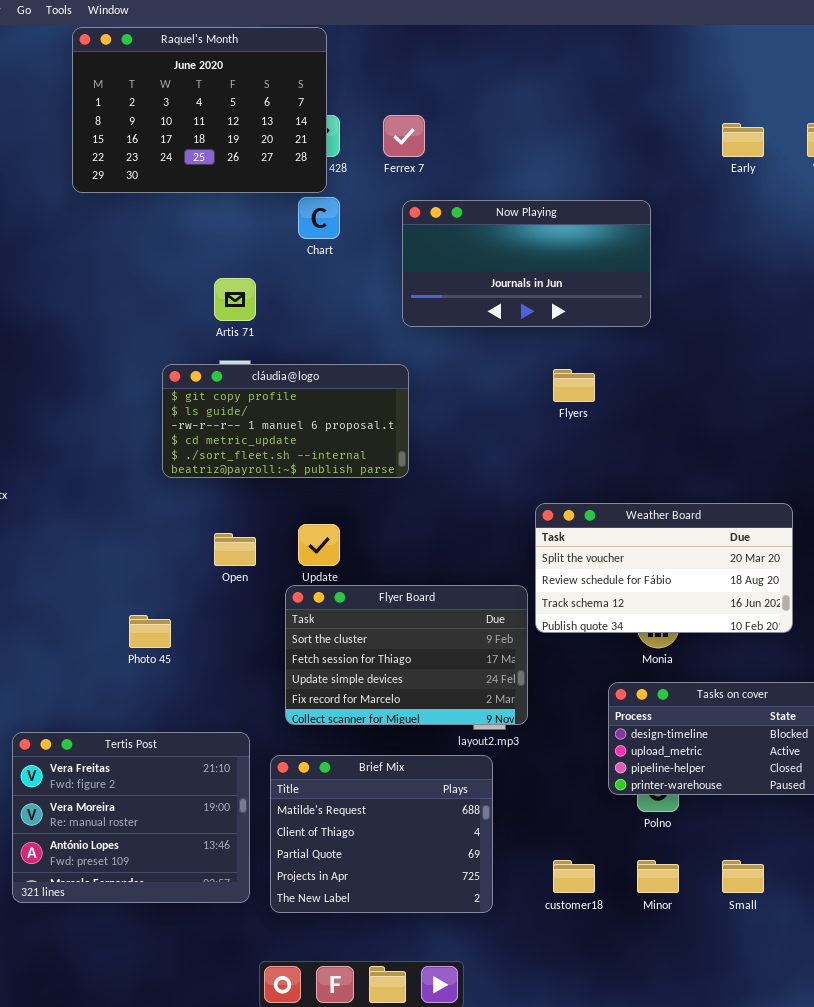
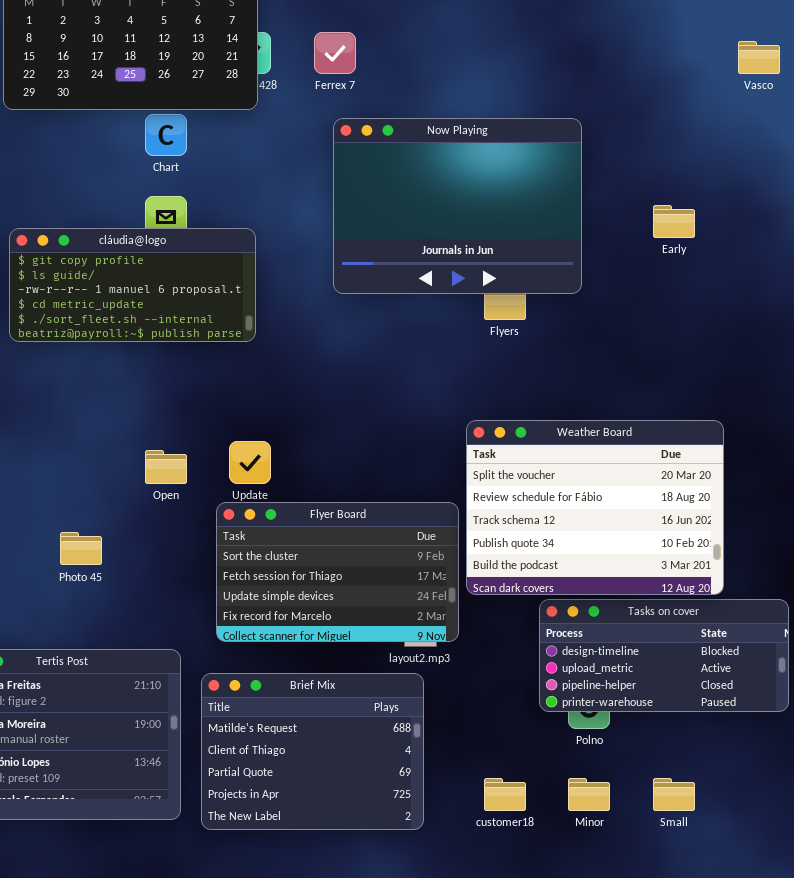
Early: [722,123,764,157] -> [653,205,695,238], moved
Chart: [298,197,340,239] -> [145,114,187,156], moved
Now Playing: [402,200,651,327] -> [333,118,582,294], resized
cláudia@logo: [162,364,409,478] -> [9,228,256,342], moved
Weather Board: [535,503,793,633] -> [466,420,724,595], resized

